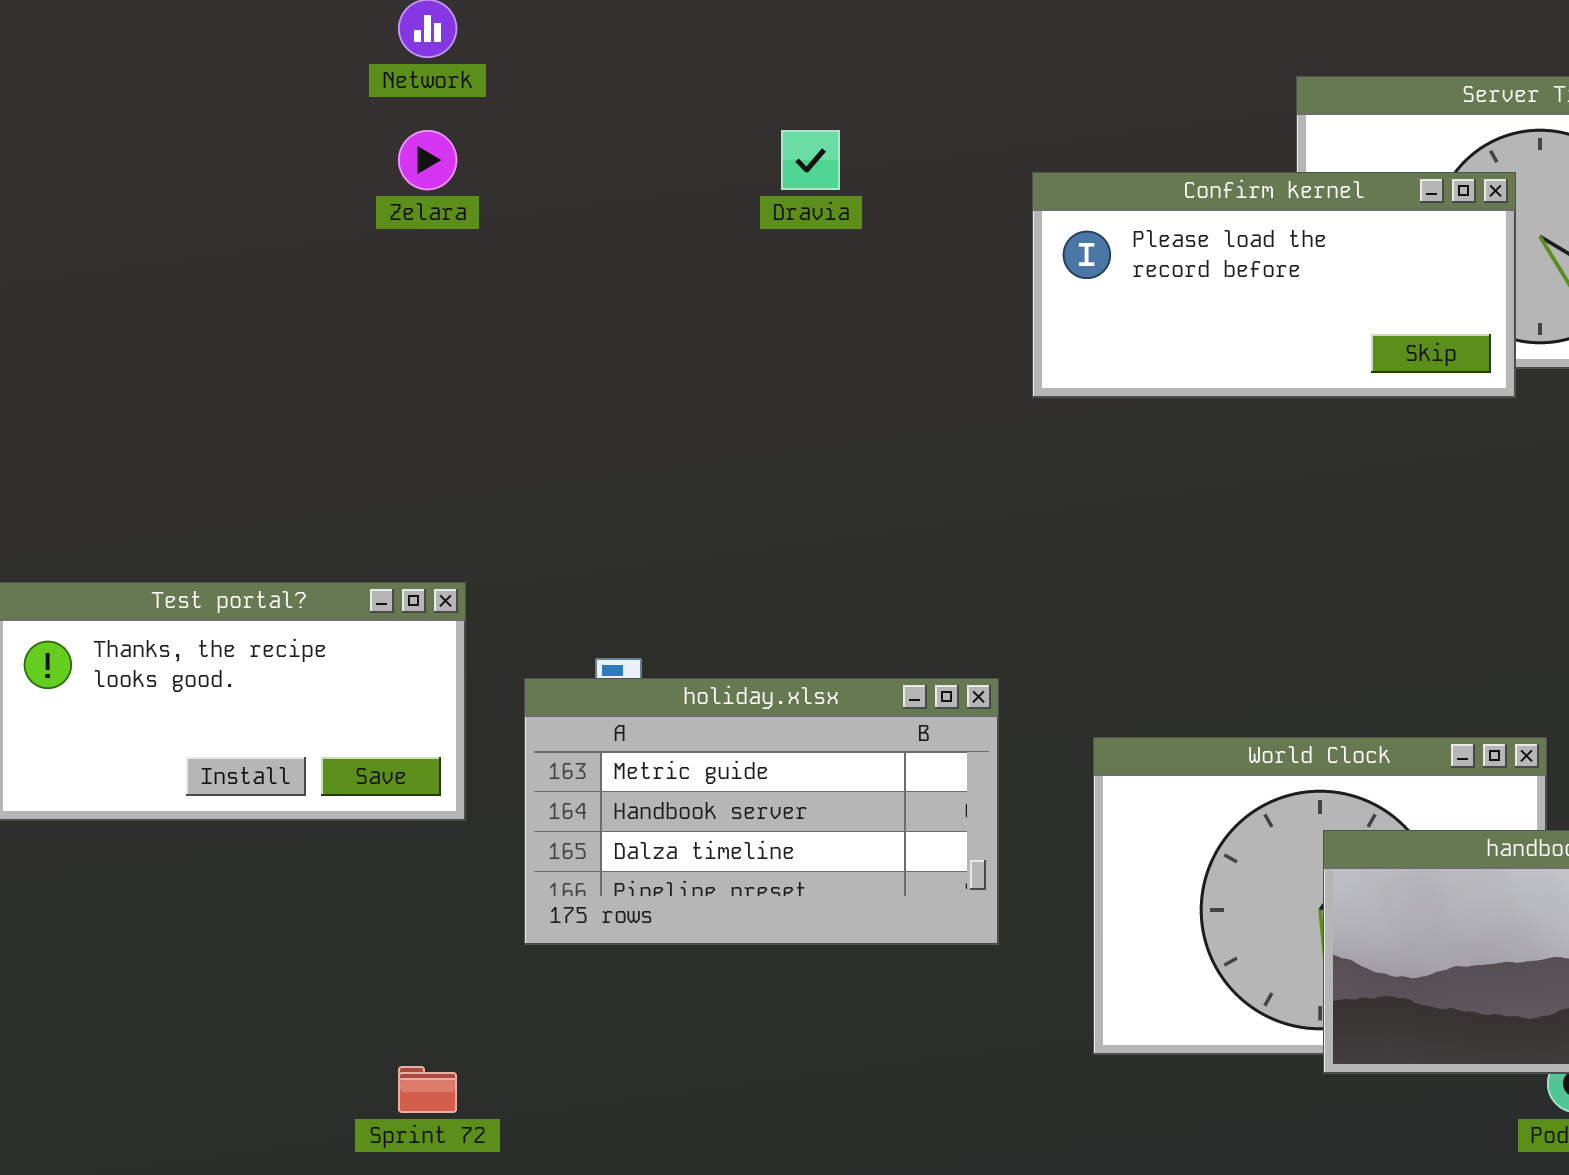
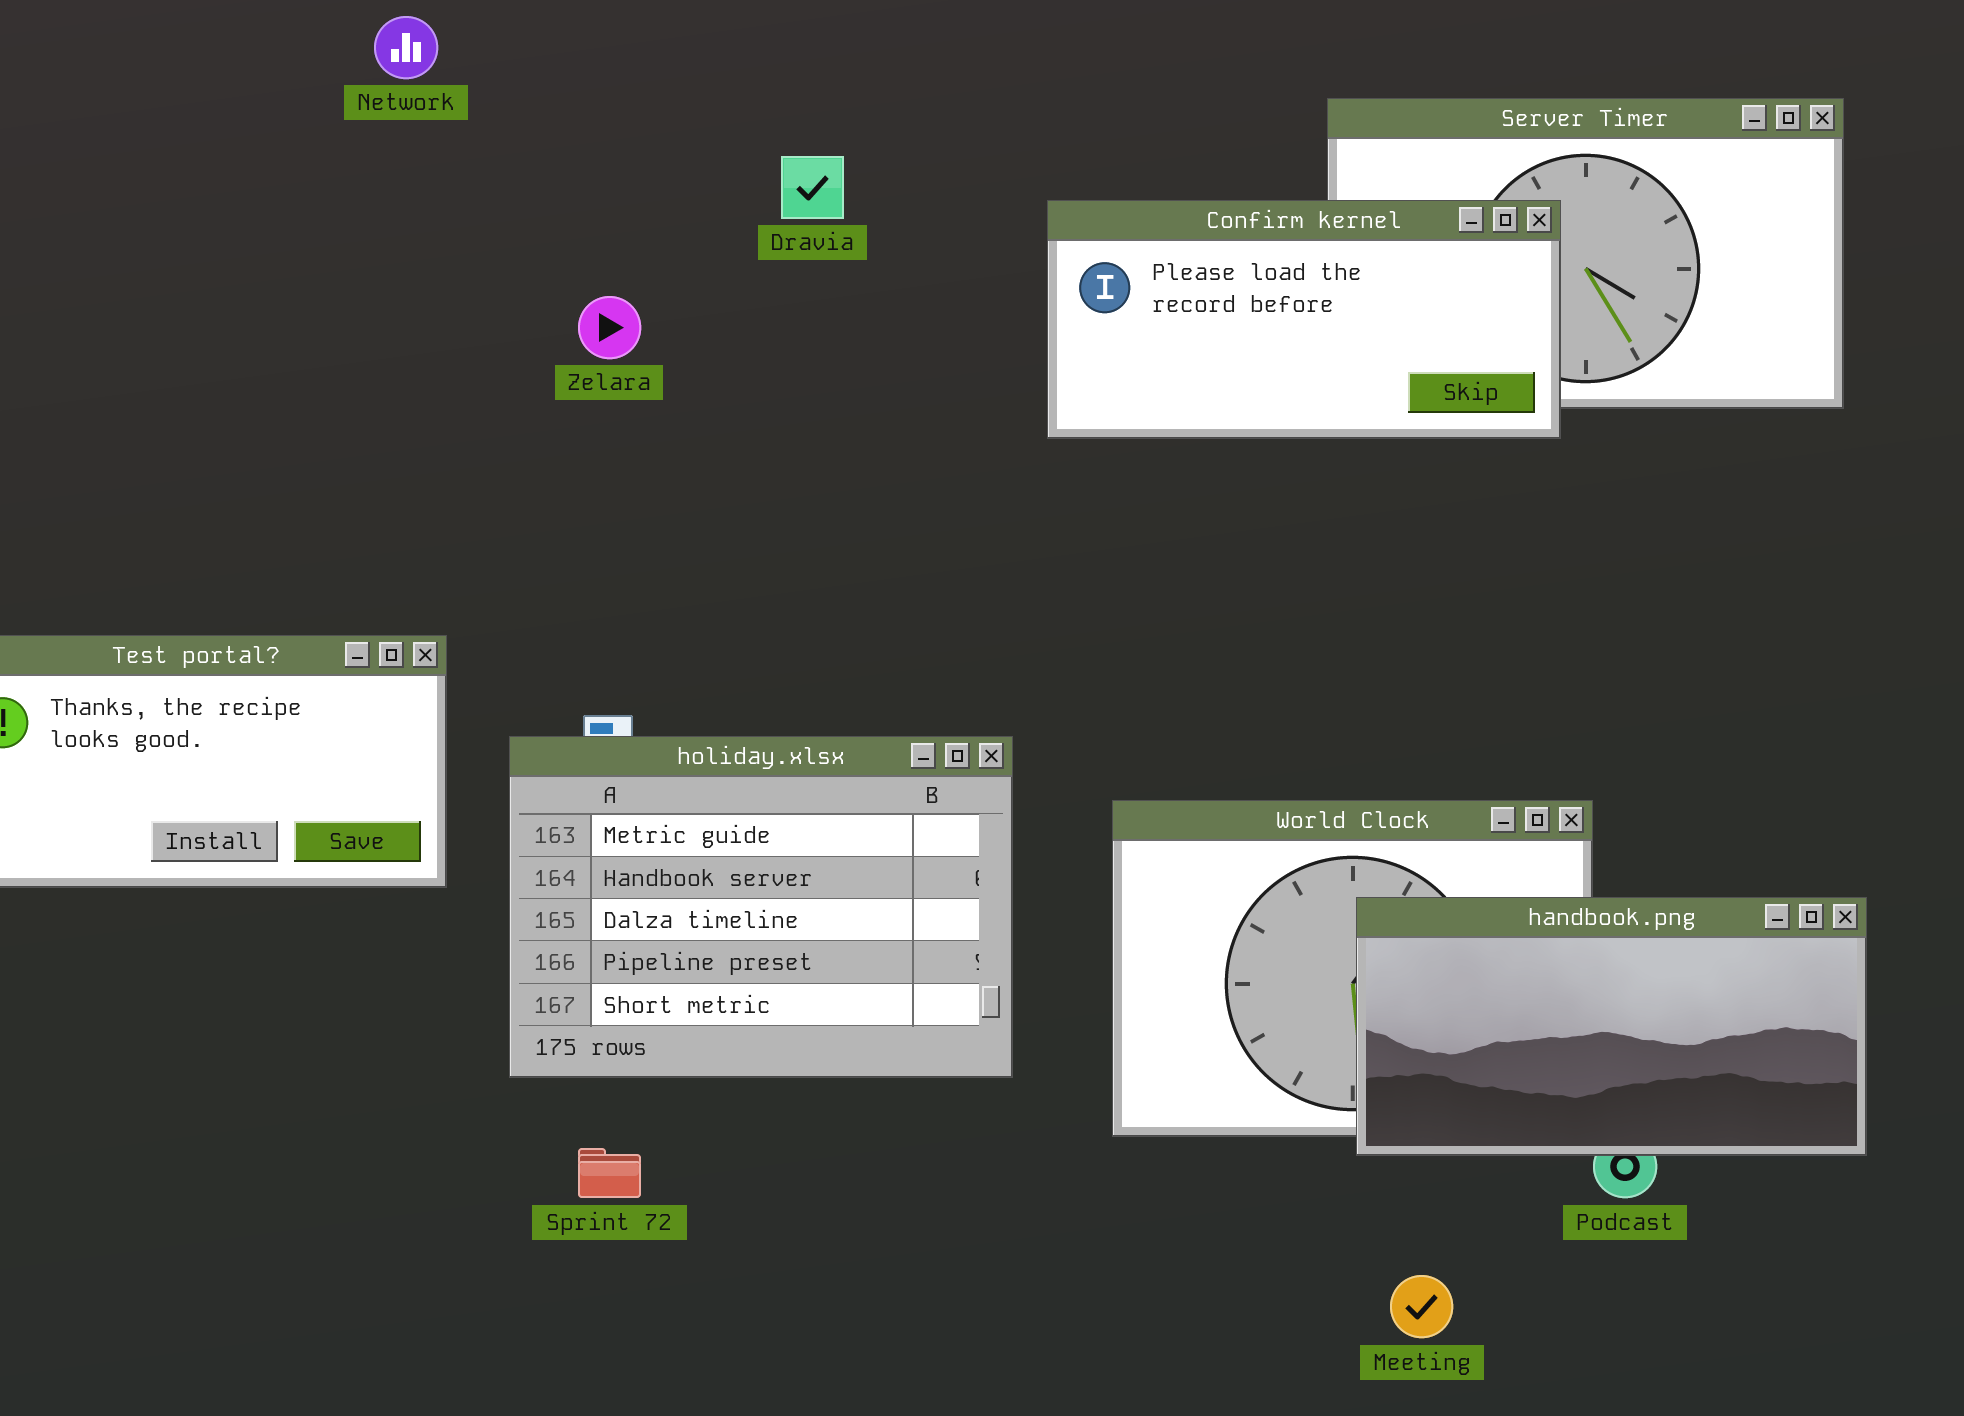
Zelara: [398,130,457,190] -> [578,296,641,359], moved
holiday.xlsx: [524,678,999,945] -> [509,736,1013,1078], resized
Sprint 72: [398,1066,457,1113] -> [578,1148,641,1198], moved

